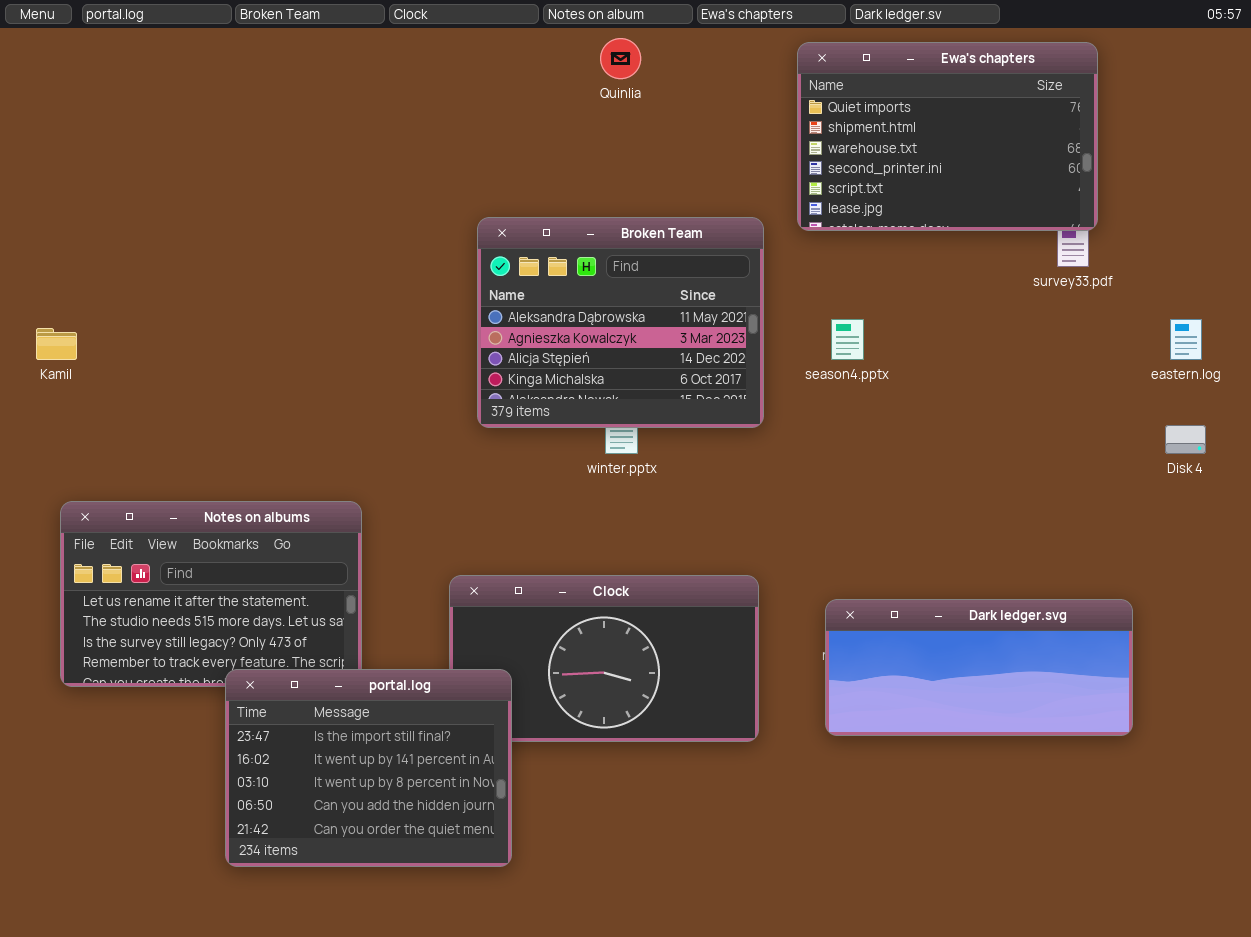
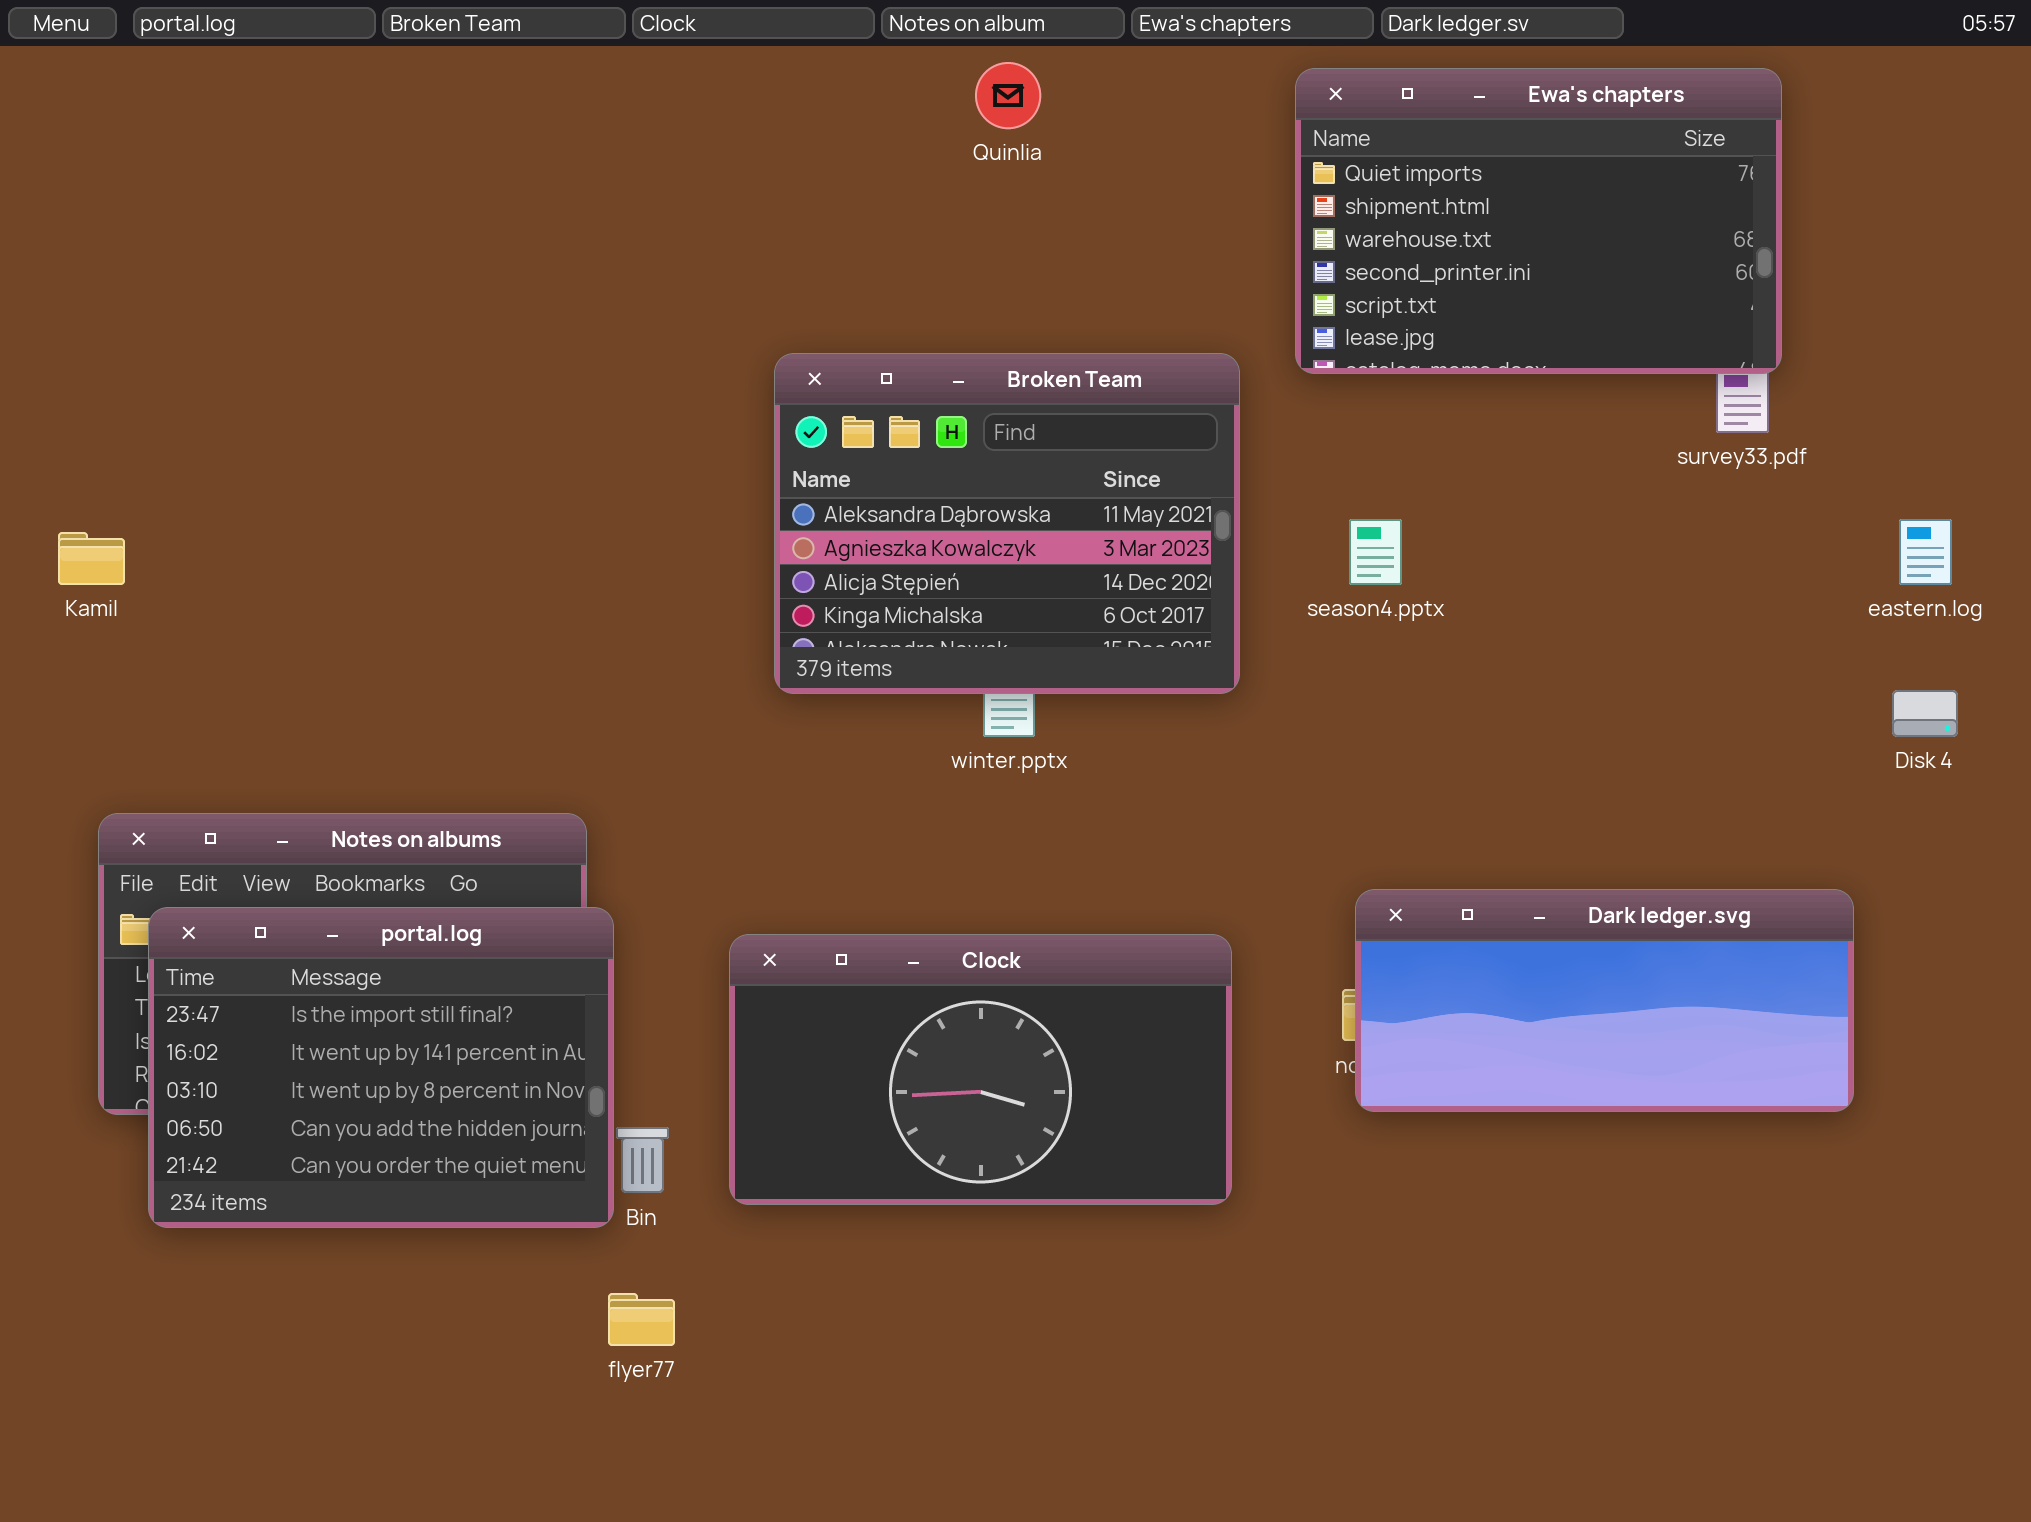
Dark ledger.svg: [825,599,1133,736] -> [1355,889,1854,1112], moved
portal.log: [225,669,512,867] -> [148,907,614,1228], moved

